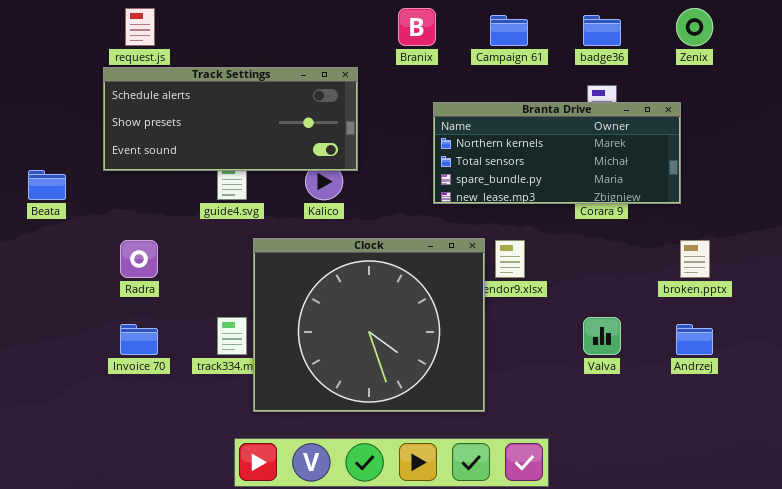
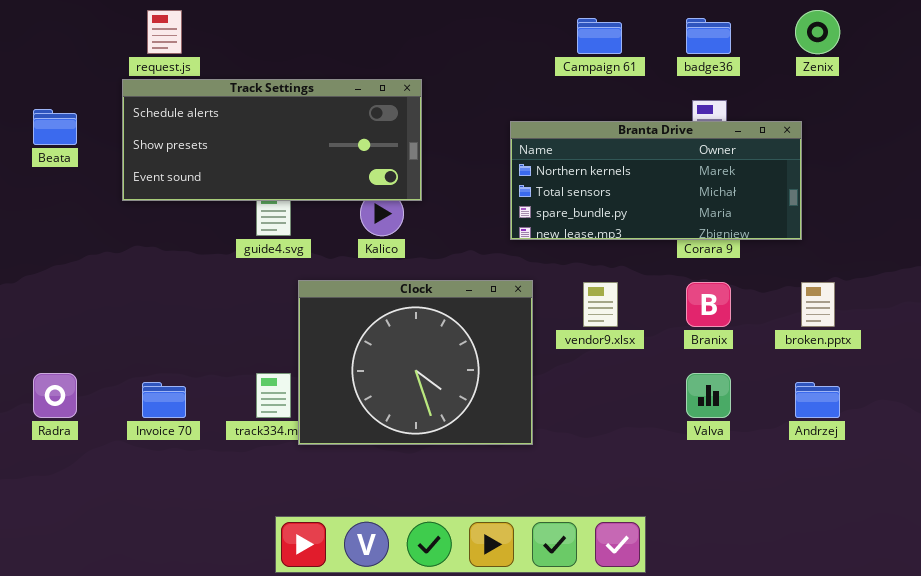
Branix: [398,8,436,46] -> [686,282,731,327], moved
Beata: [28,170,66,200] -> [33,109,77,145], moved
Clock: [253,238,485,412] -> [298,280,533,445], resized
Radra: [120,240,158,278] -> [33,373,77,418], moved

